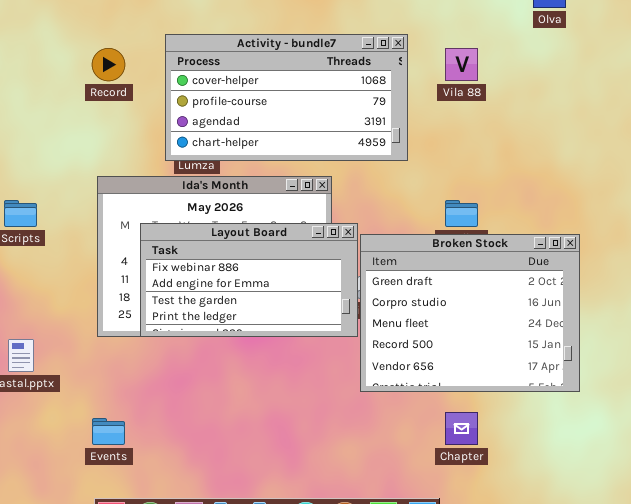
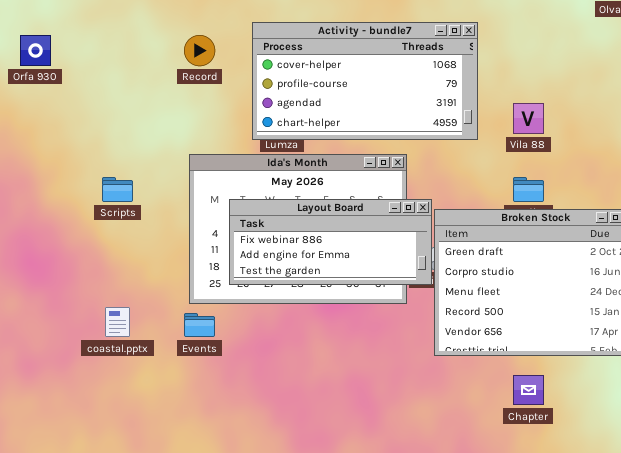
Vila 88: [445,48,478,81] -> [513,103,544,134], moved
Layout Board: [140,223,358,337] -> [229,199,432,285], resized
Events: [92,418,125,445] -> [184,313,215,337], moved

